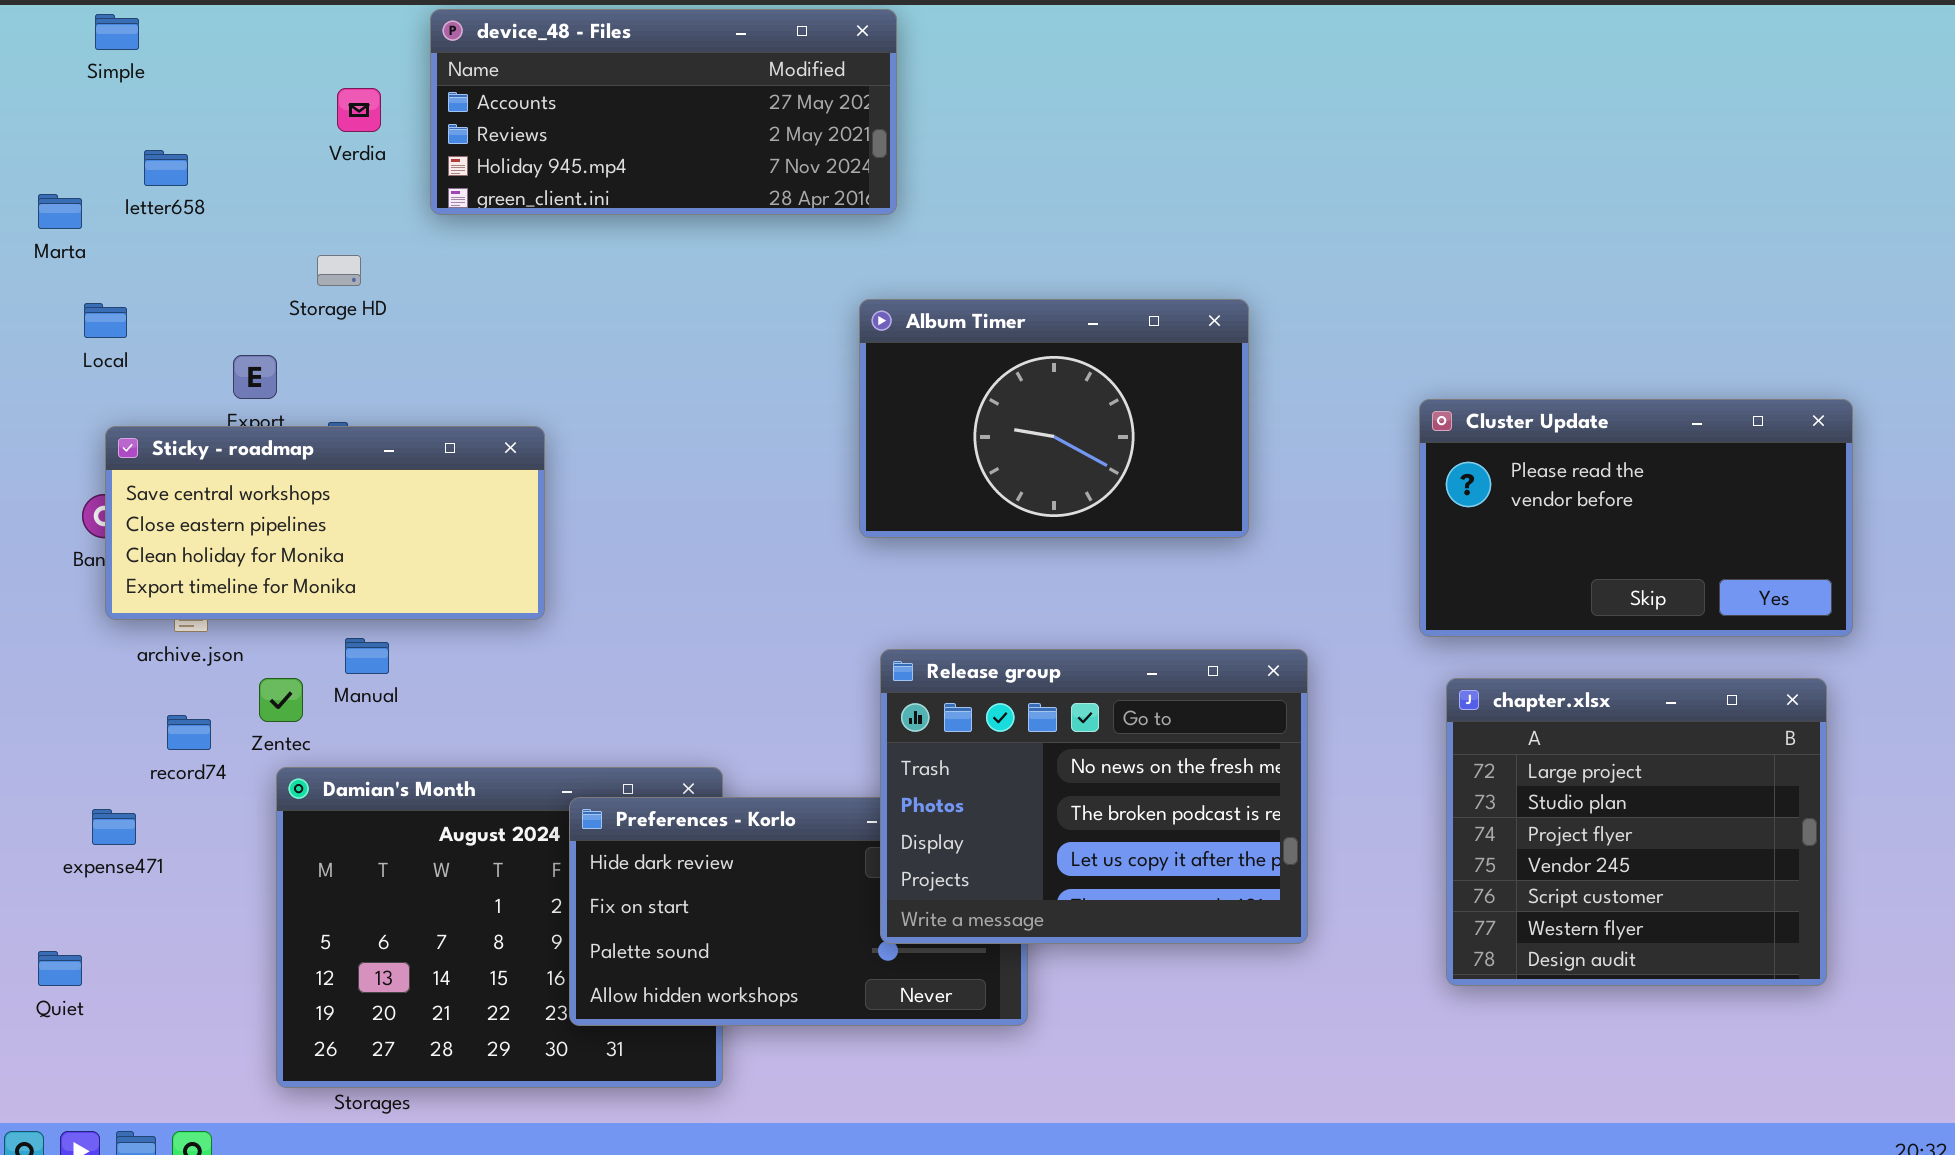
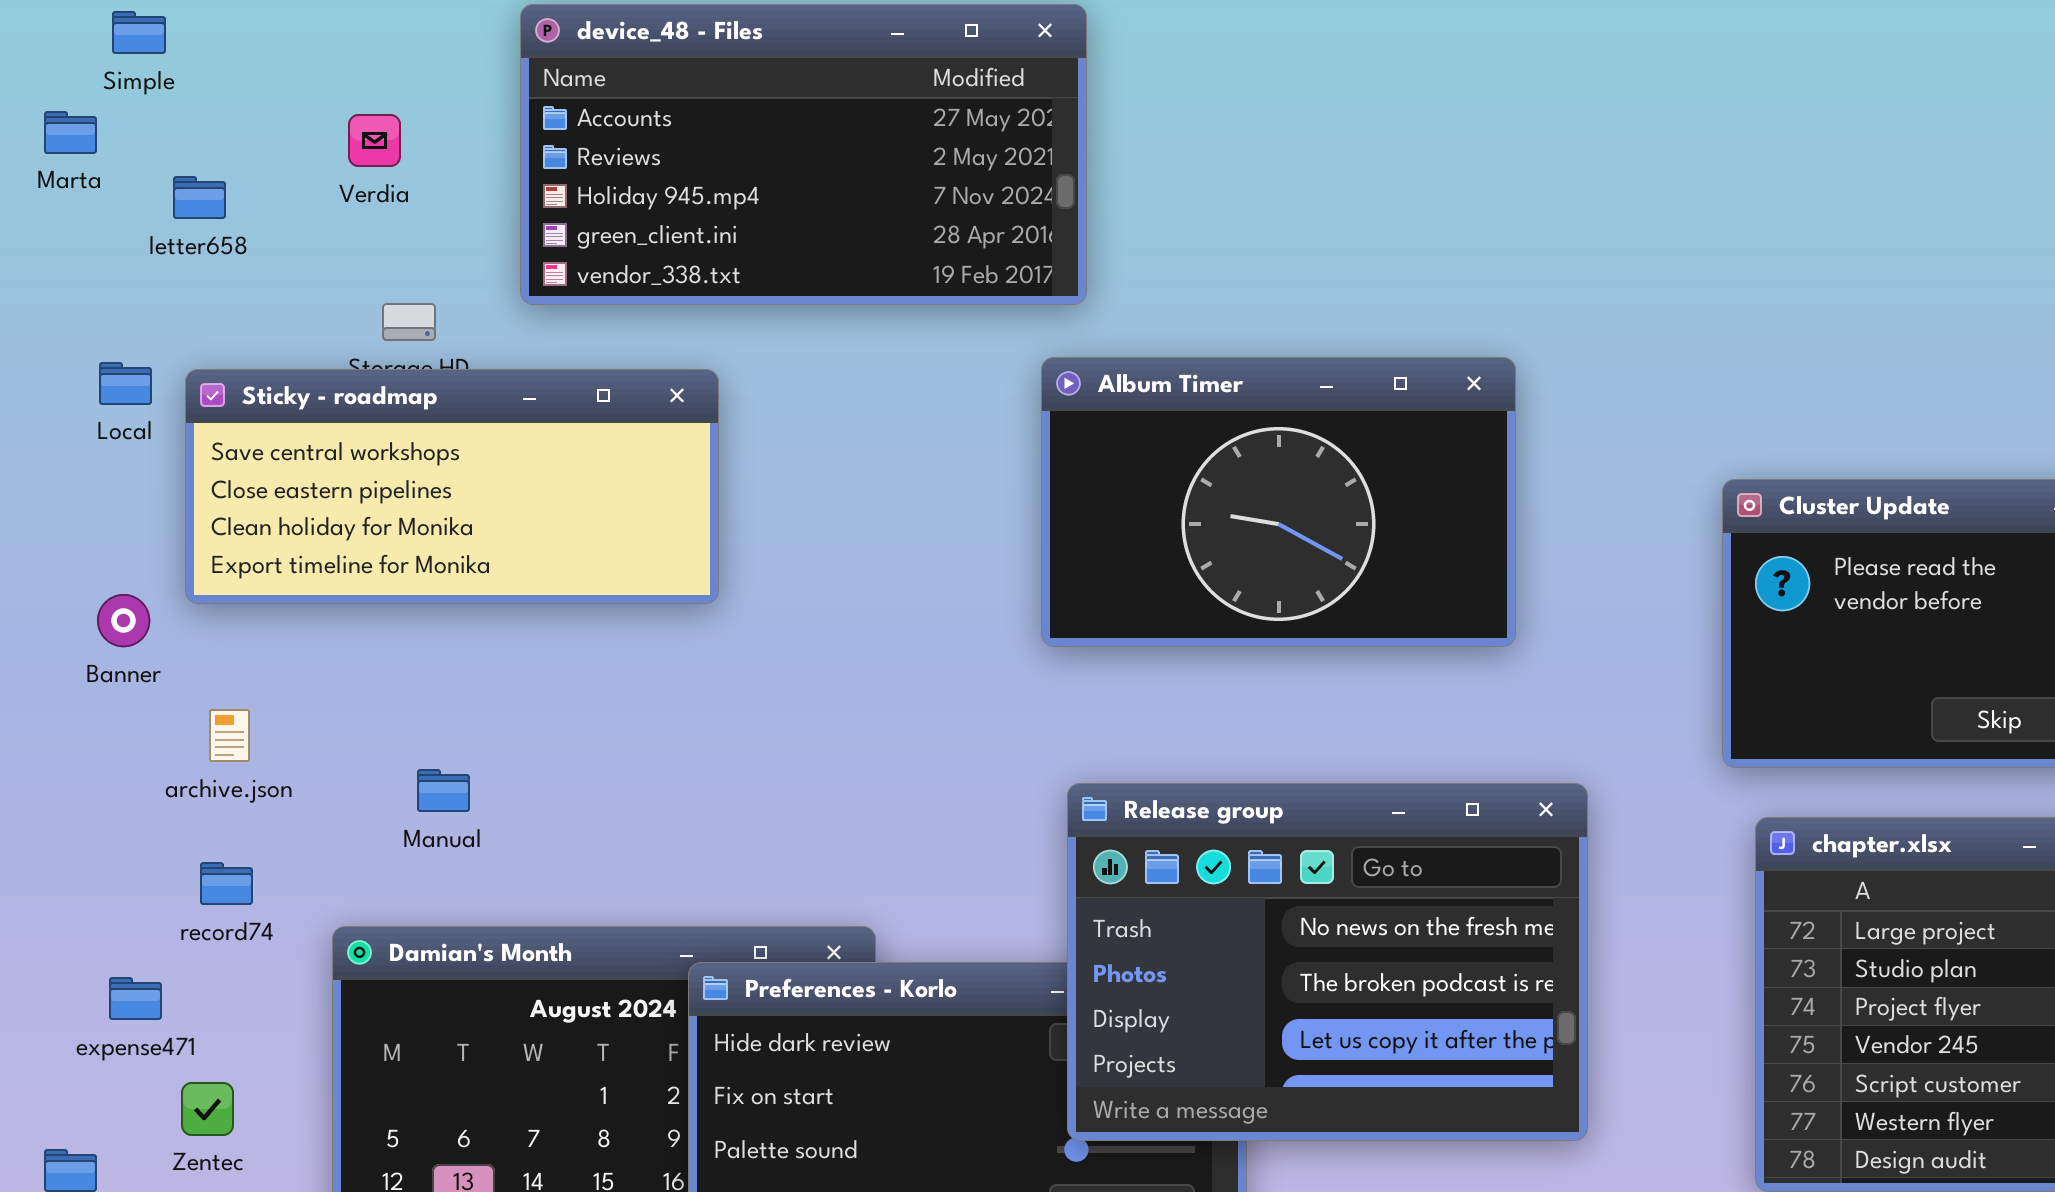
device_48 - Files: [430,9,897,215] -> [520,4,1087,305], resized
Verdia: [337,88,381,132] -> [348,114,401,167], moved
Marta: [38,194,82,229] -> [44,111,97,154], moved
Sticky - roadmap: [105,426,545,620] -> [185,369,719,604], moved
Zentec: [259,678,303,722] -> [181,1082,234,1136], moved

